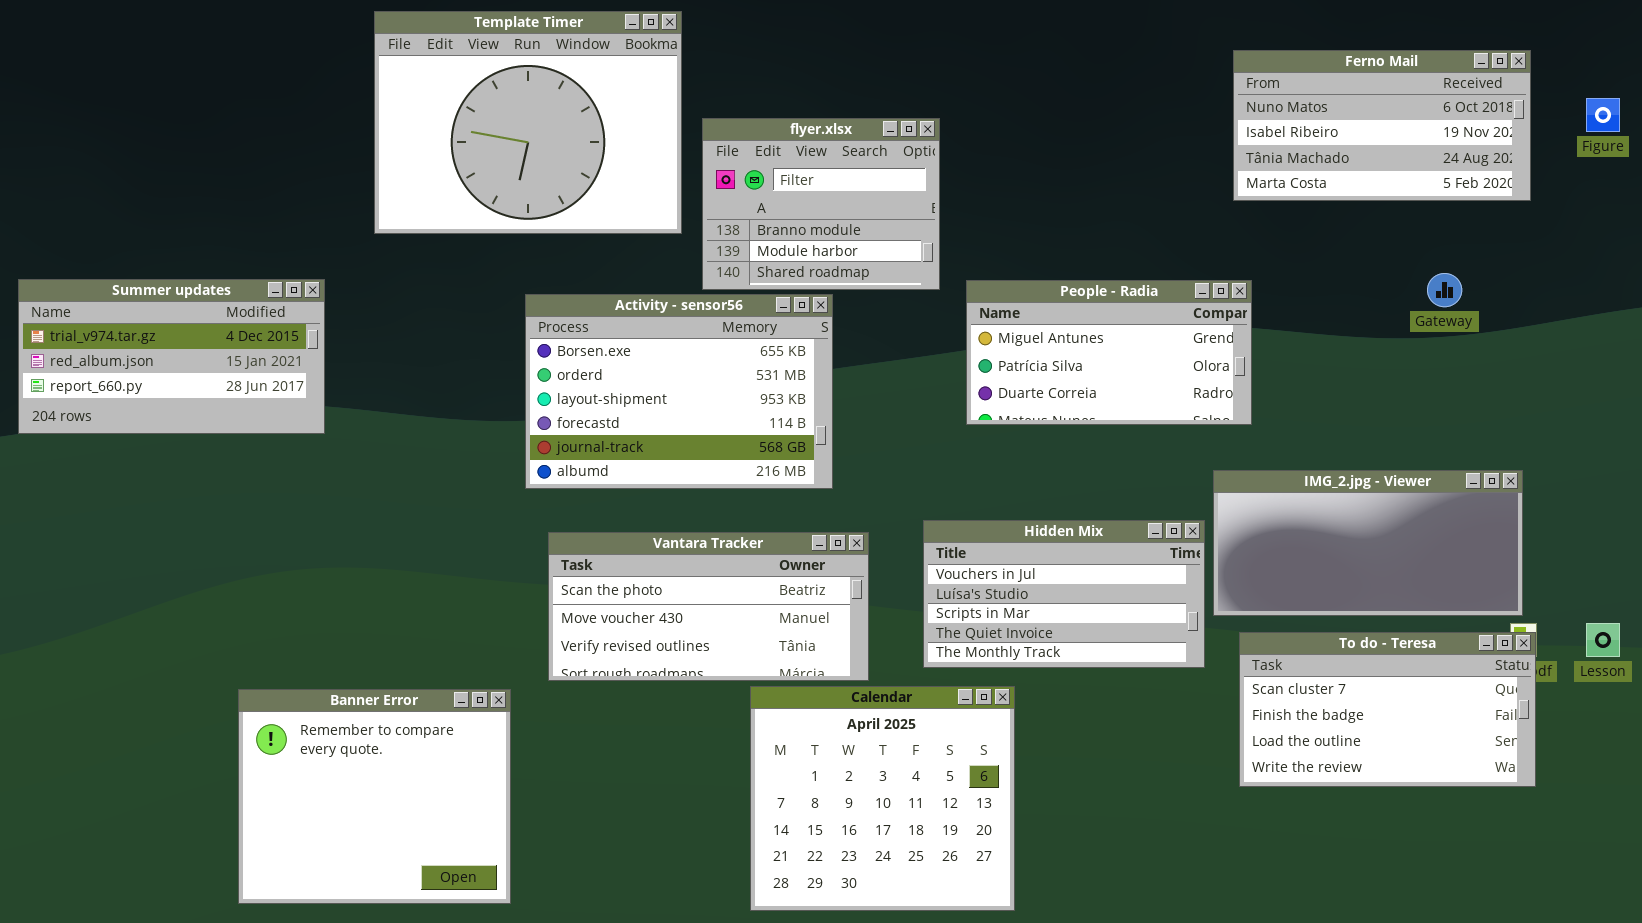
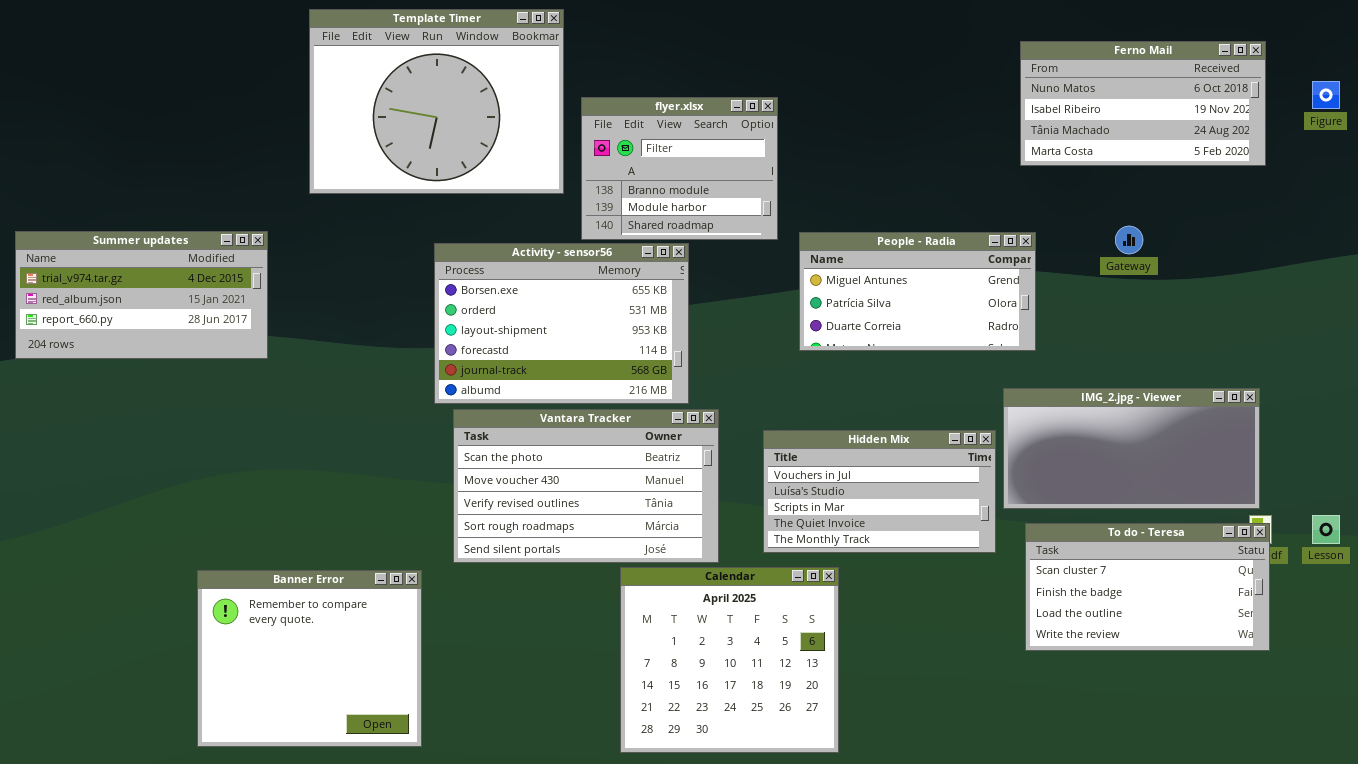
Gateway: [1427,273,1462,307] -> [1115,226,1143,254], moved
Vantara Tracker: [548,532,869,681] -> [453,409,719,563], resized

